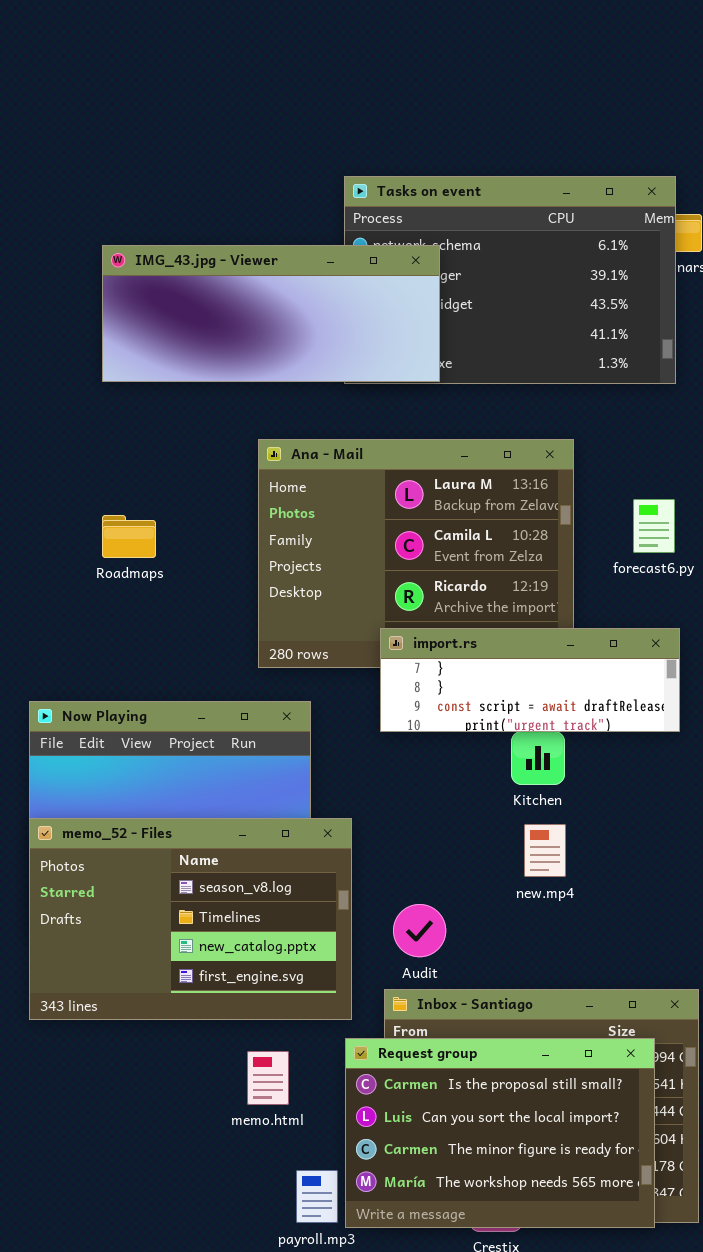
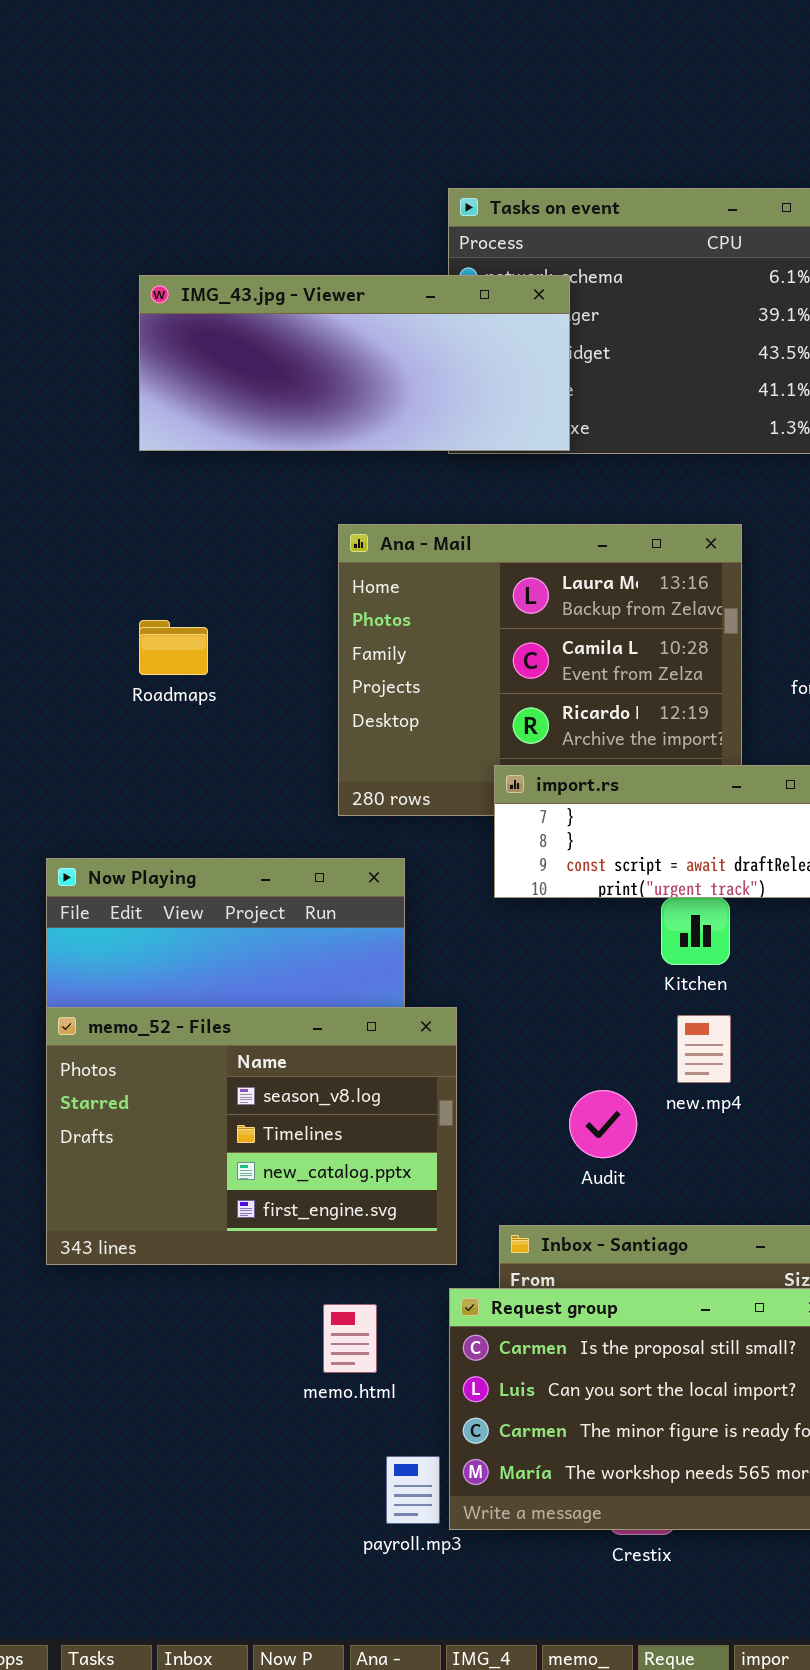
Audit: [393,904,446,957] -> [569,1090,637,1158], moved

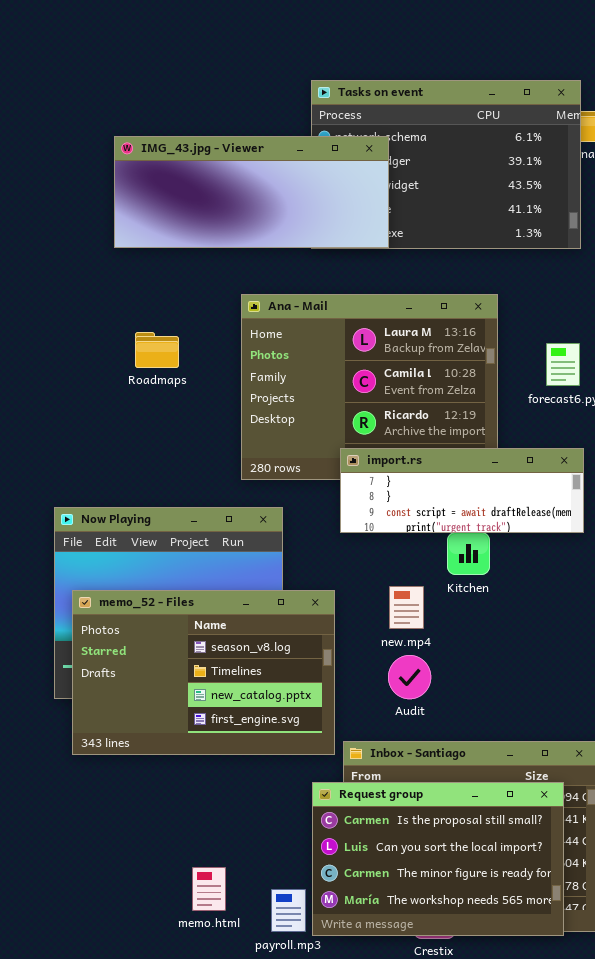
Roadmaps: [139,620,208,675] -> [135,332,179,368], moved
memo_52 - Files: [46,1007,457,1265] -> [72,590,335,755], moved
new.mp4: [677,1015,731,1083] -> [389,586,424,629], moved
memo.html: [323,1304,377,1373] -> [192,867,226,911], moved

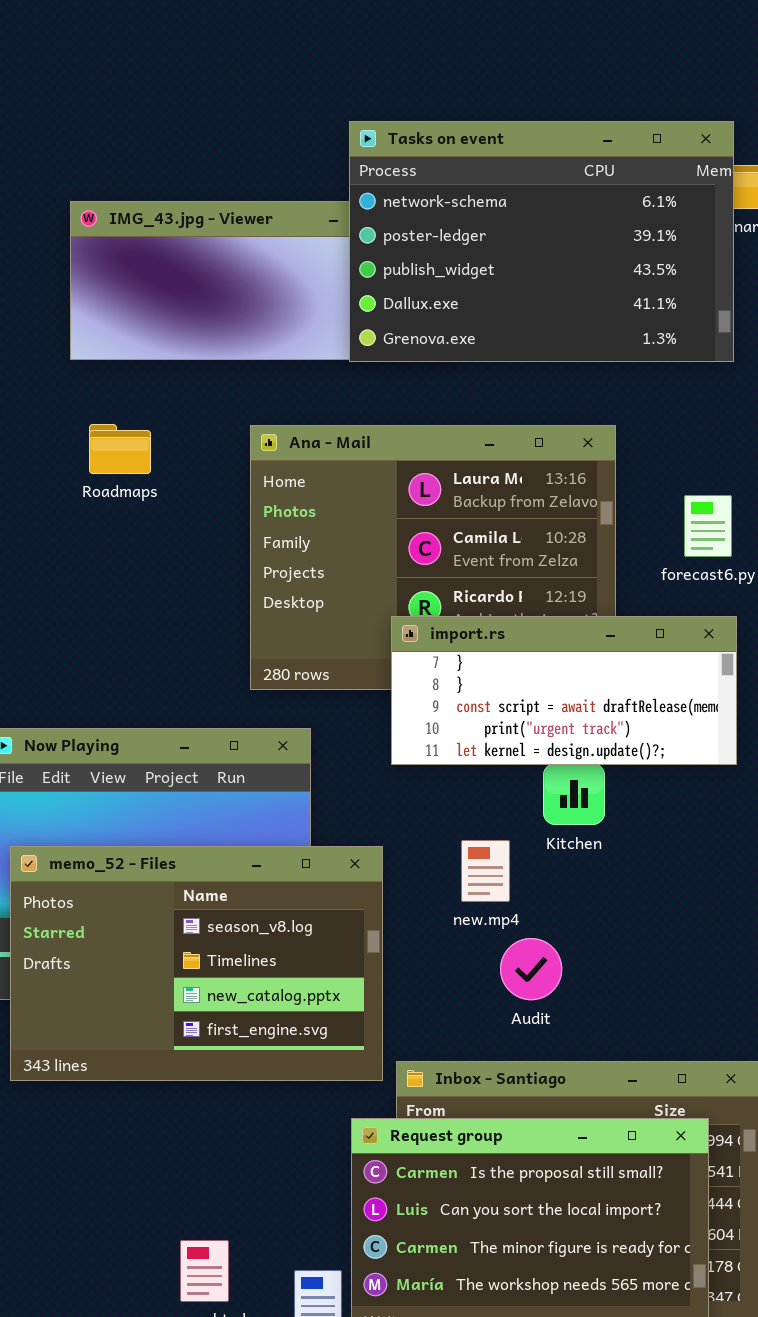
Tasks on event: [311,80,581,249] -> [349,121,734,362], raised
Roadmaps: [135,332,179,368] -> [89,424,151,474], moved
import.rs: [340,448,584,533] -> [391,616,737,765], resized
Audit: [388,655,431,699] -> [500,938,562,1000], moved

